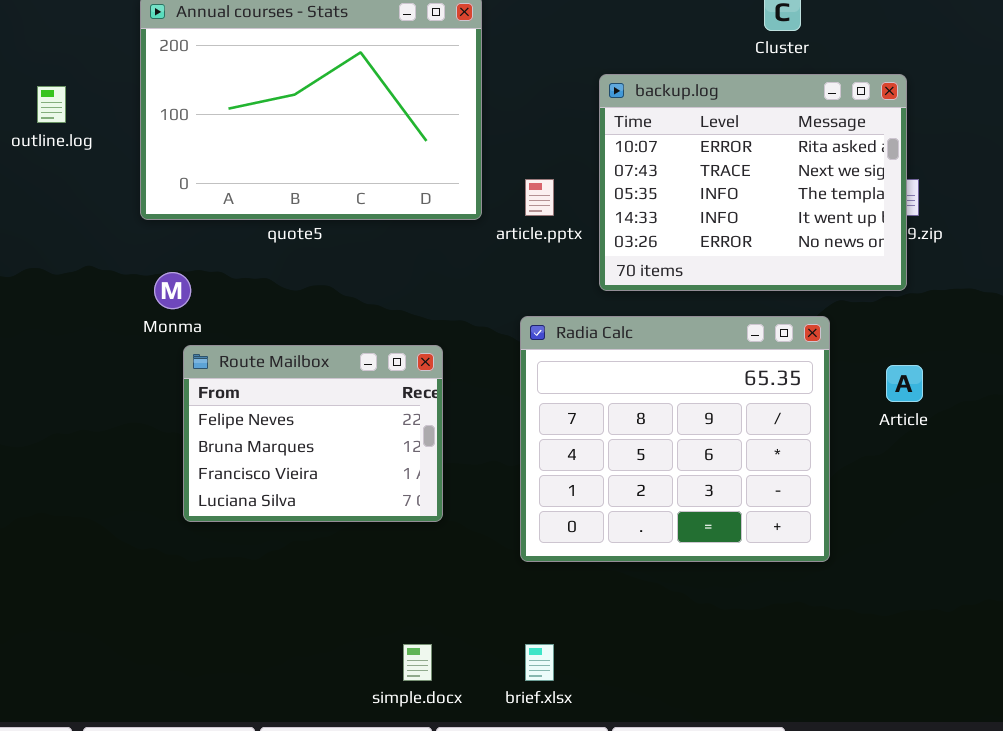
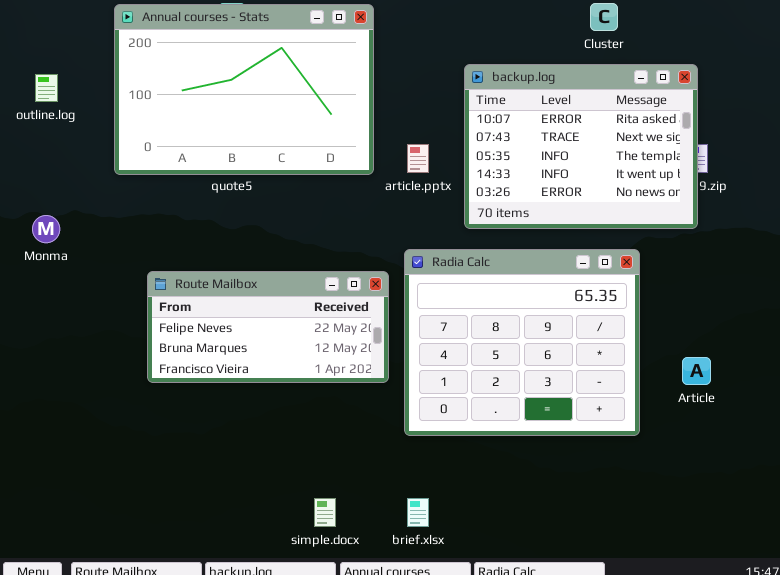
Monma: [154,272,191,309] -> [32,215,60,243], moved
Route Mailbox: [183,345,443,522] -> [147,271,389,383], resized
Article: [886,365,923,402] -> [682,357,711,385], moved

